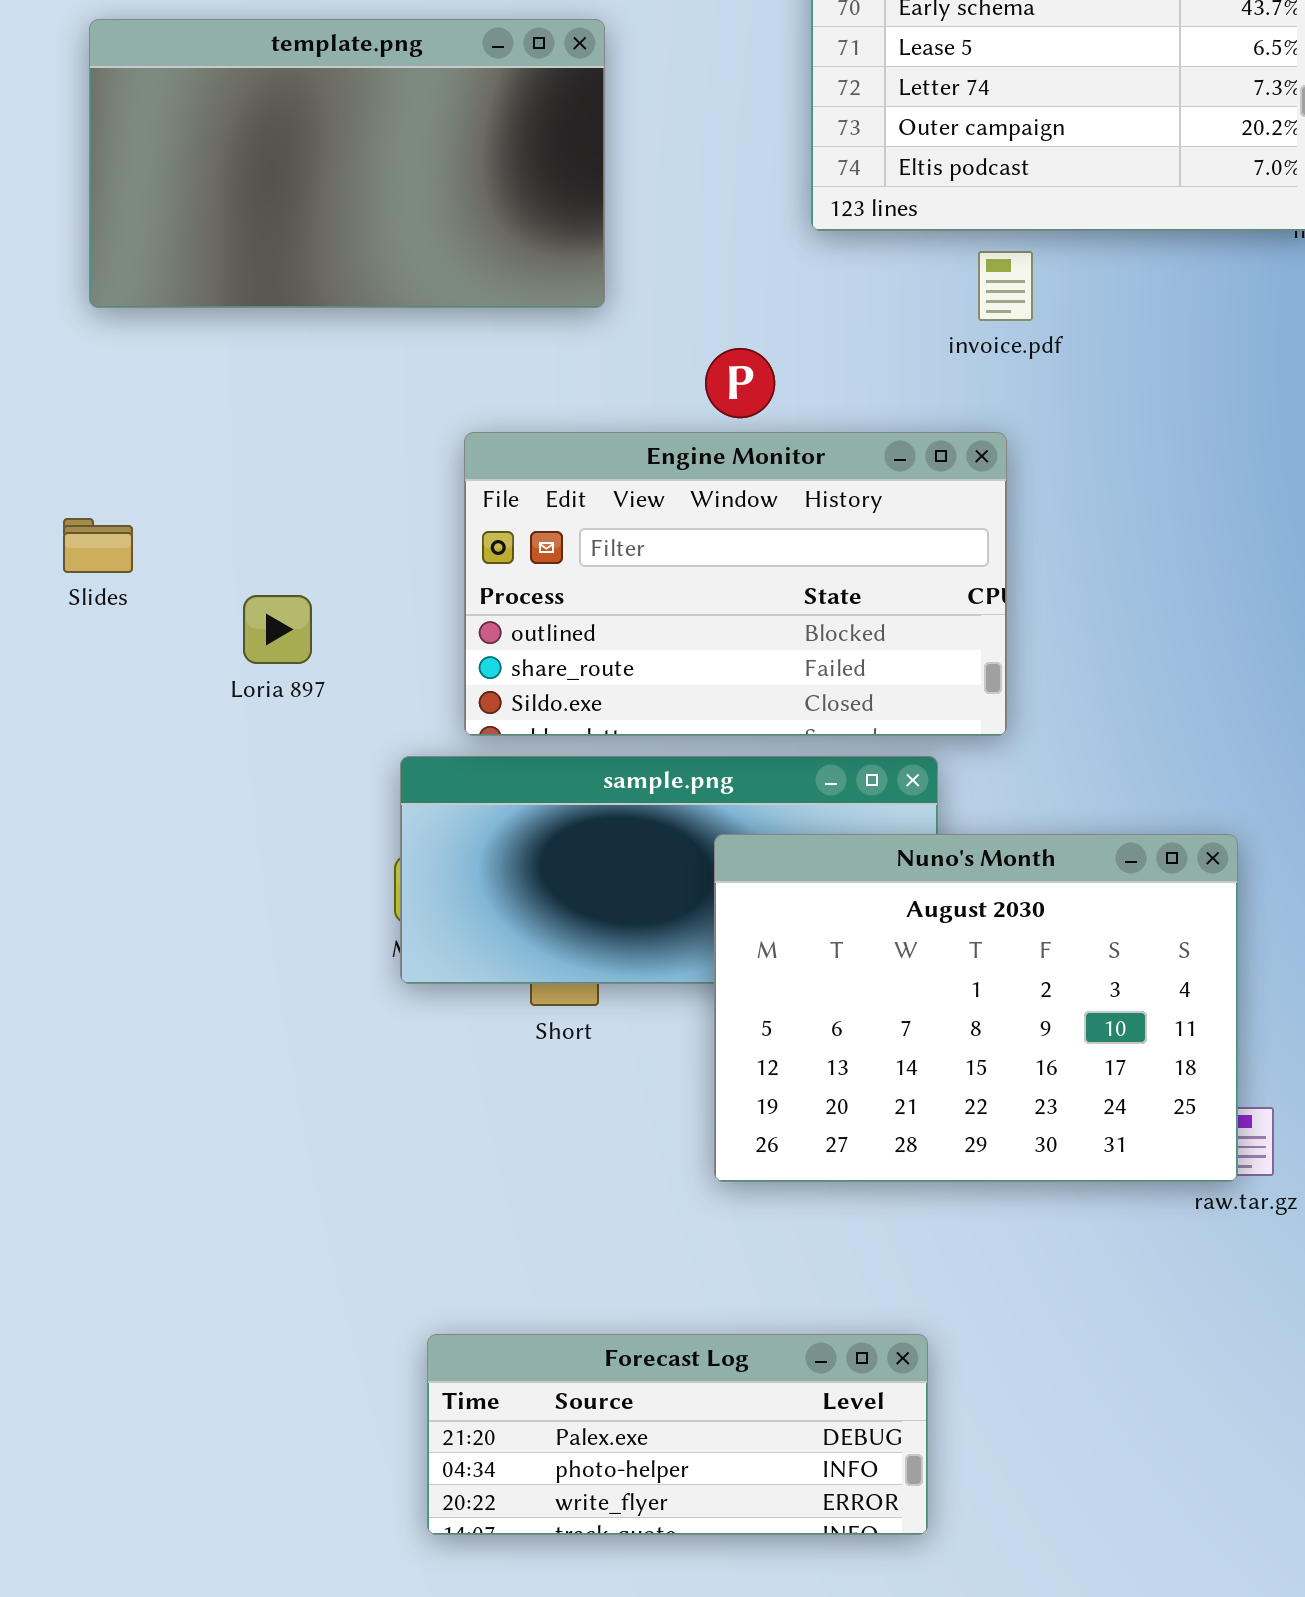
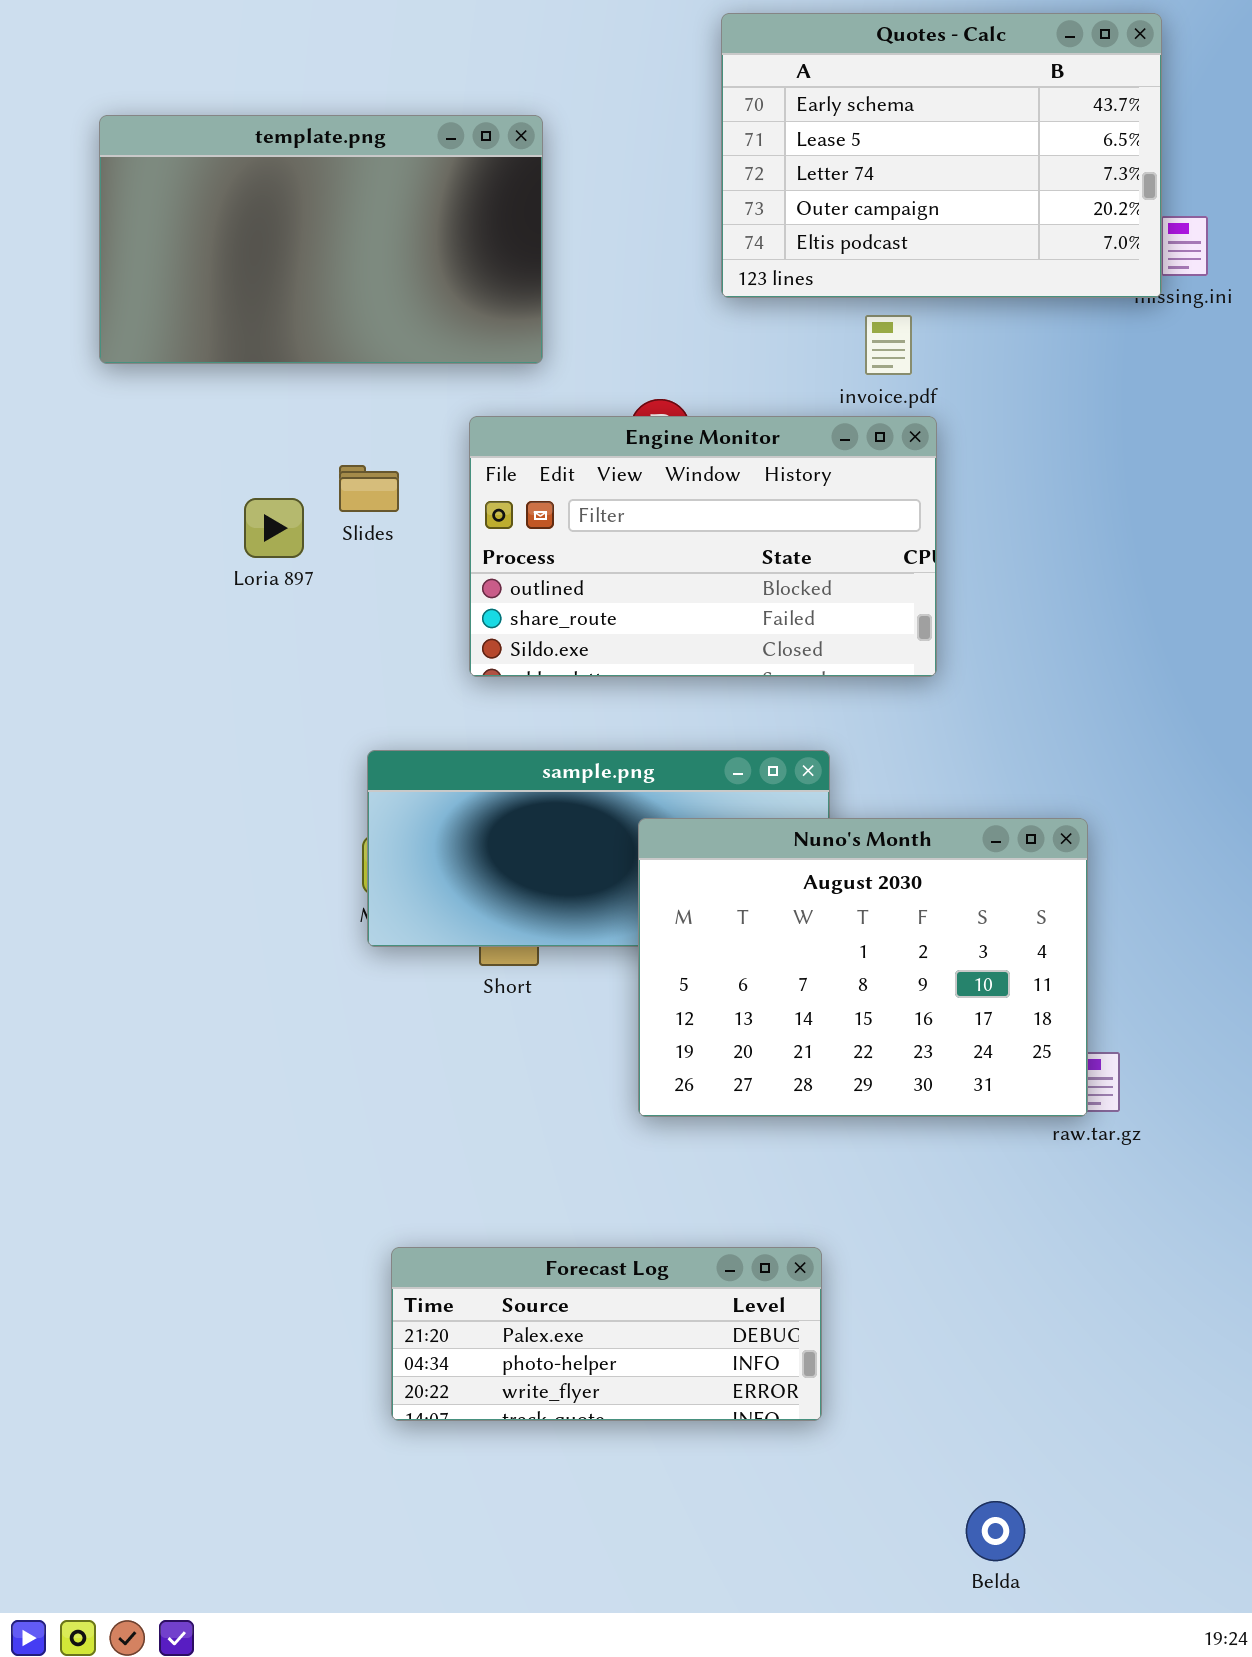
Engine Monitor: [464,432,1007,736] -> [469,416,937,677], moved
Slides: [63,518,133,573] -> [339,465,399,512], moved
Loria 897: [243,595,312,664] -> [244,498,304,558], moved

